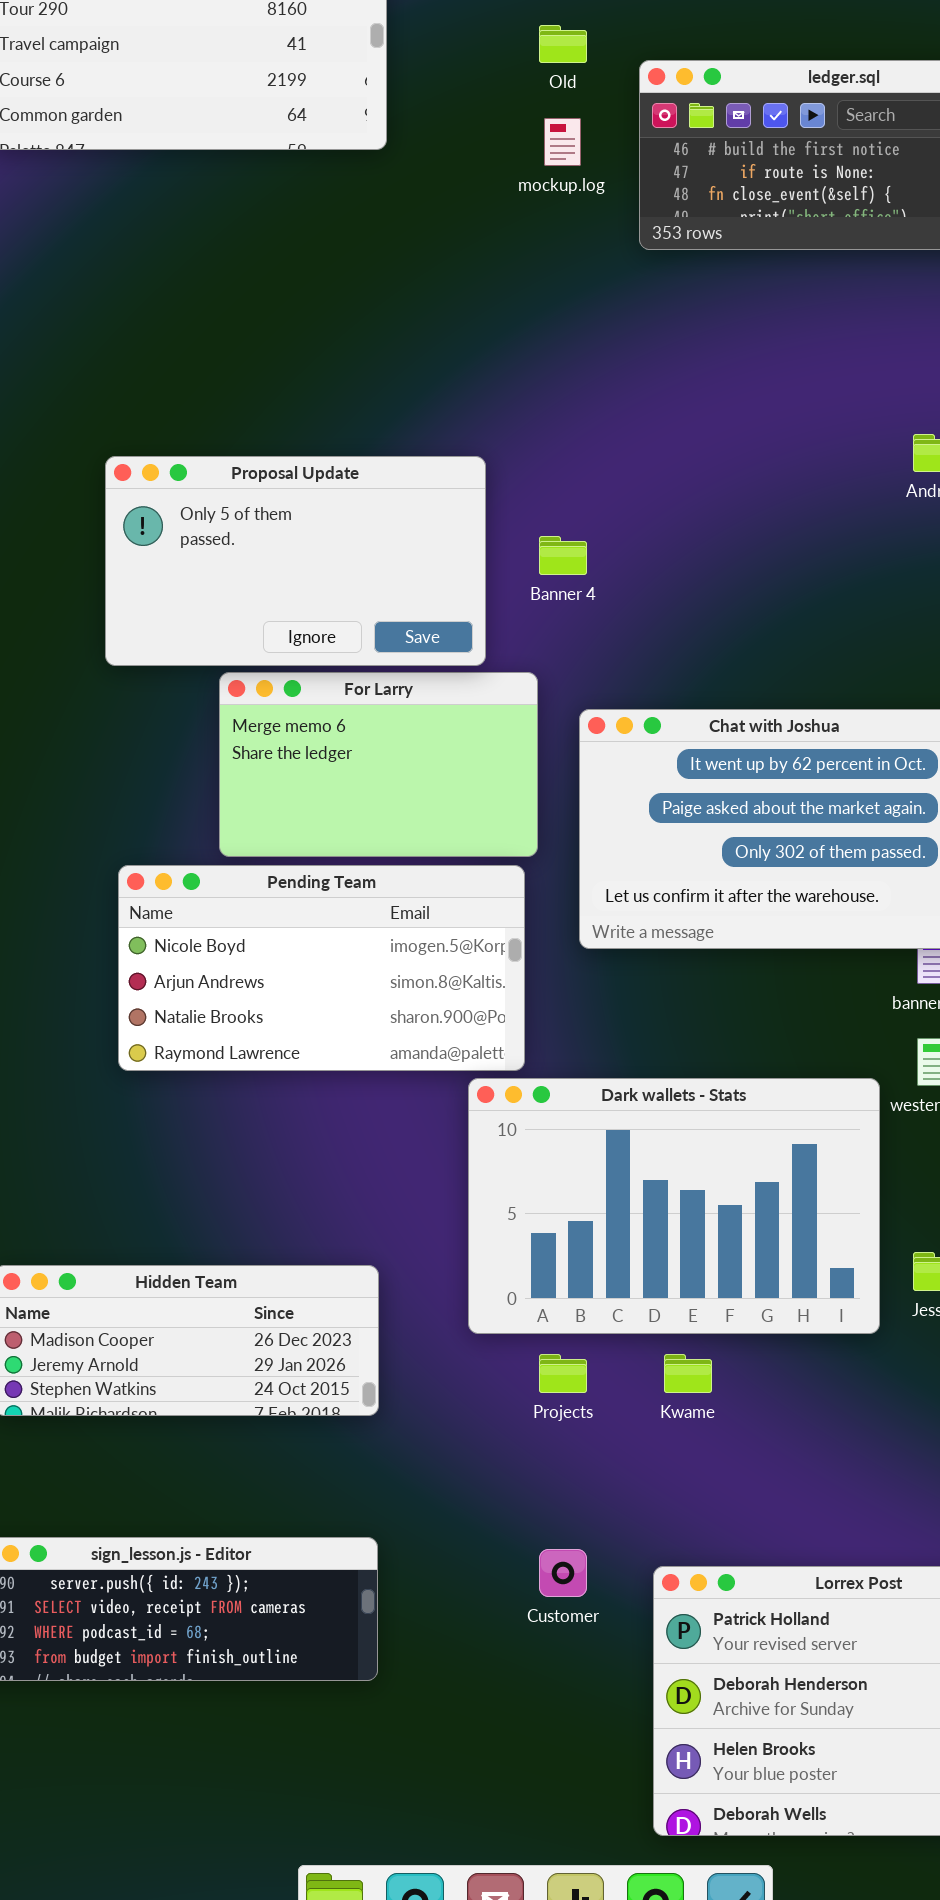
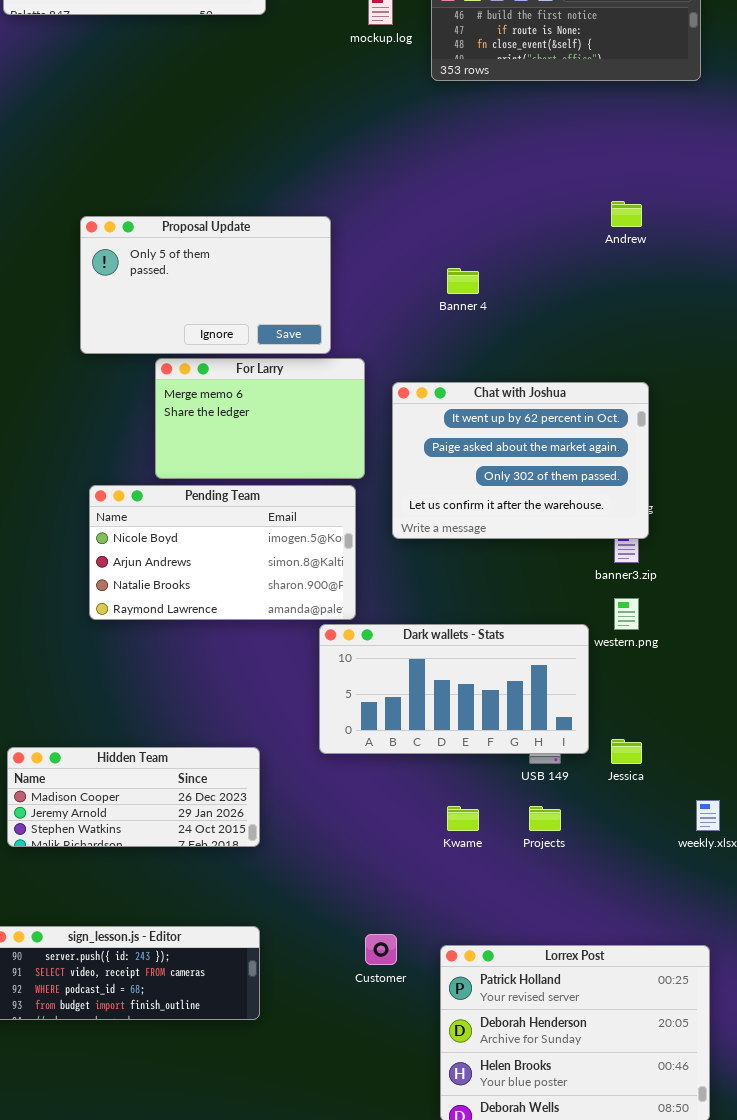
Banner 4: [539,536,587,575] -> [447,268,479,294], moved
Dark wallets - Stats: [468,1078,880,1334] -> [319,624,589,754], resized
Projects: [539,1354,587,1393] -> [529,806,561,831], moved

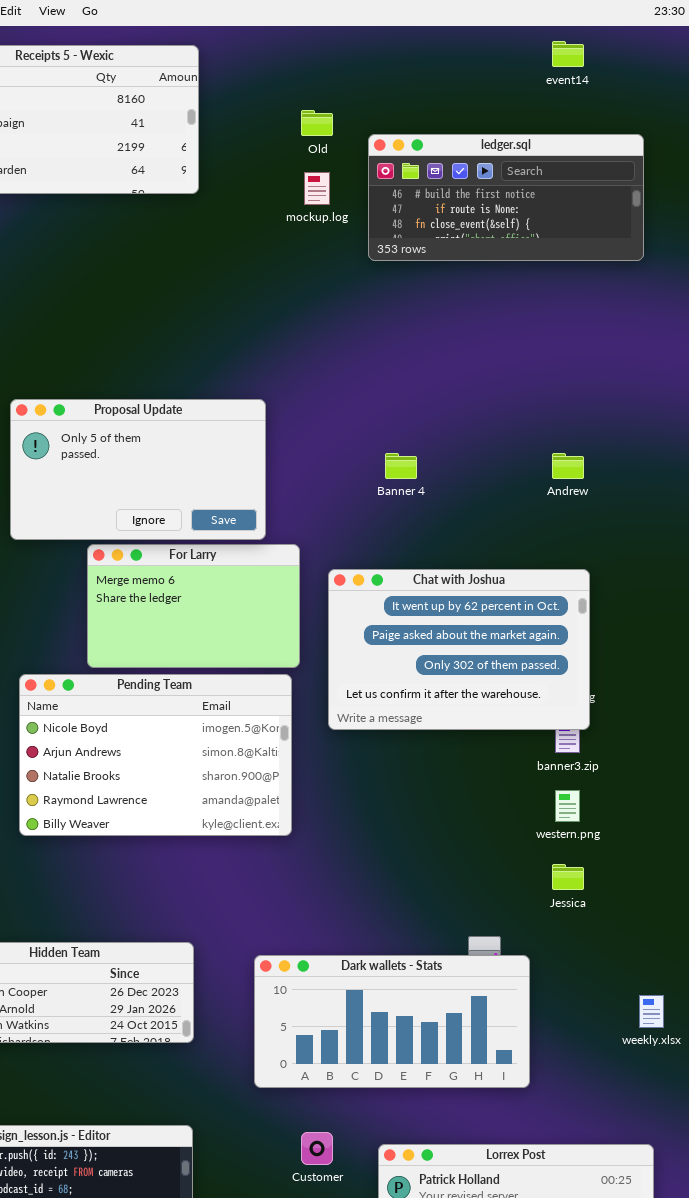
Andrew: [611,201,642,227] -> [552,453,584,479], moved
Pending Team: [89,485,356,620] -> [19,674,292,836], resized
Dark wallets - Stats: [319,624,589,754] -> [254,955,530,1088], moved
Jessica: [611,739,642,764] -> [552,864,584,890], moved

